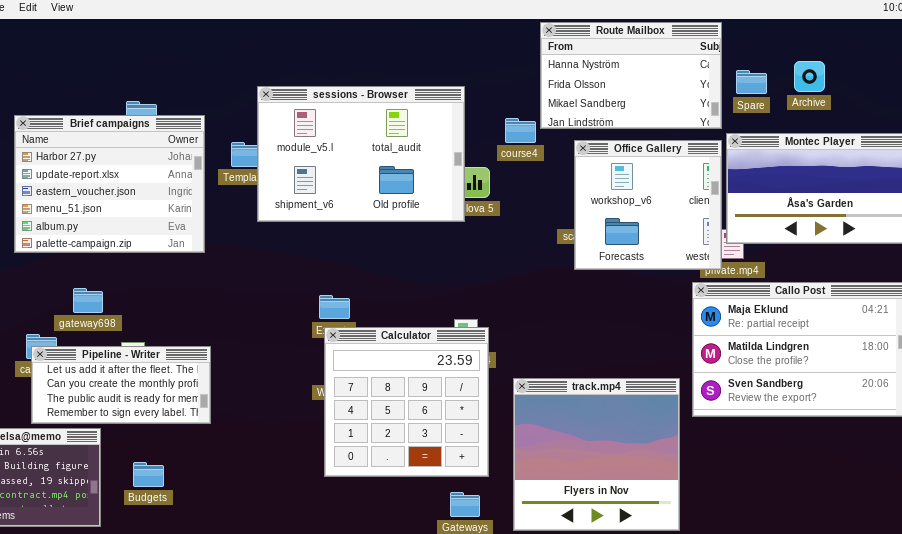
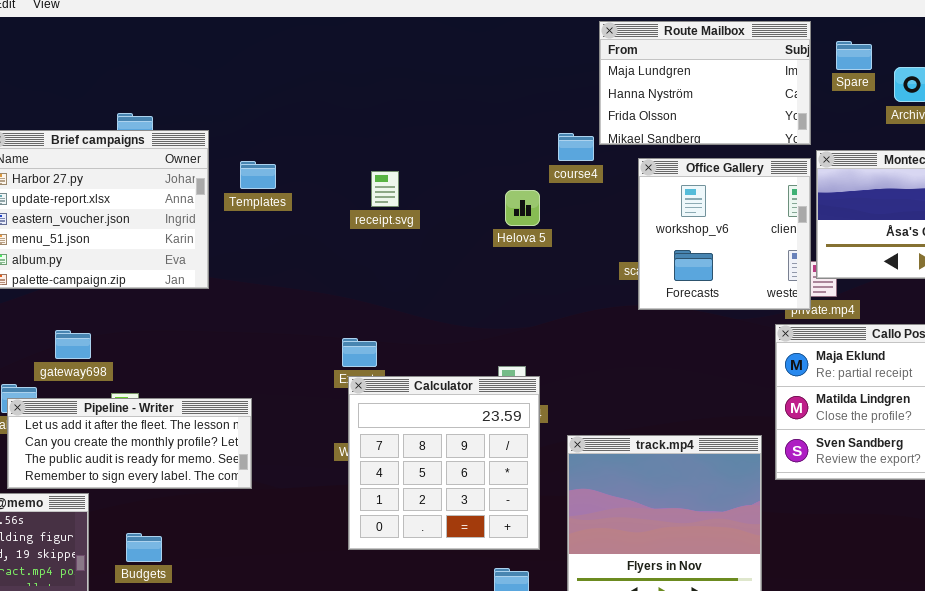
Route Mailbox: [540,22,722,129] -> [599,21,811,145], scrolled up 1 row
Spare: [736,70,767,94] -> [836,41,872,70], moved
sessions - Browser: [257,86,465,222] -> none, closed
Pipeline - Writer: [31,346,211,424] -> [7,398,252,489], resized

